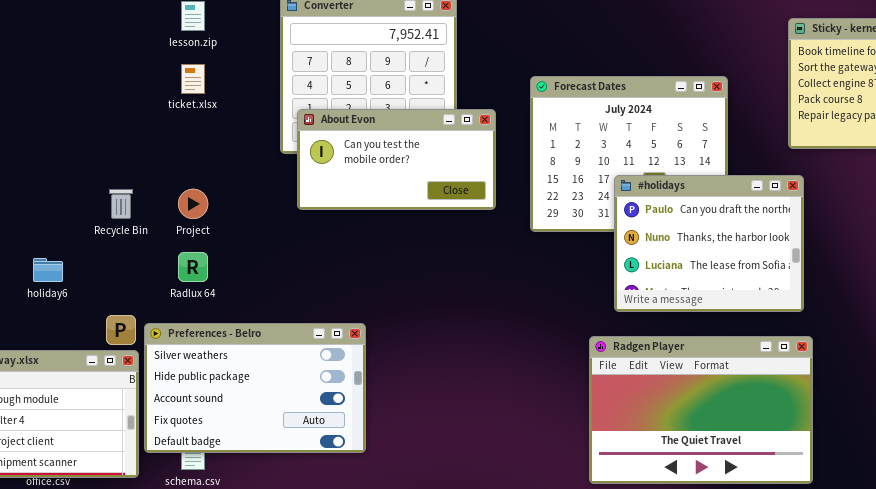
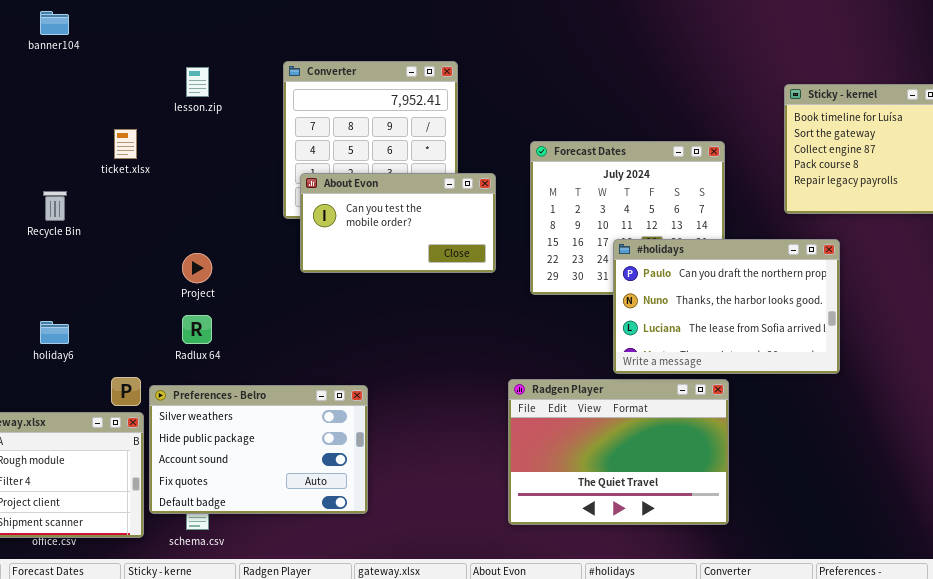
ticket.xlsx: [181,64,205,94] -> [114,129,137,159], moved
#holidays: [614,175,804,312] -> [613,239,840,374], resized
Recycle Bin: [109,189,133,219] -> [43,191,67,221], moved
Radgen Player: [589,336,813,484] -> [508,379,729,525], moved

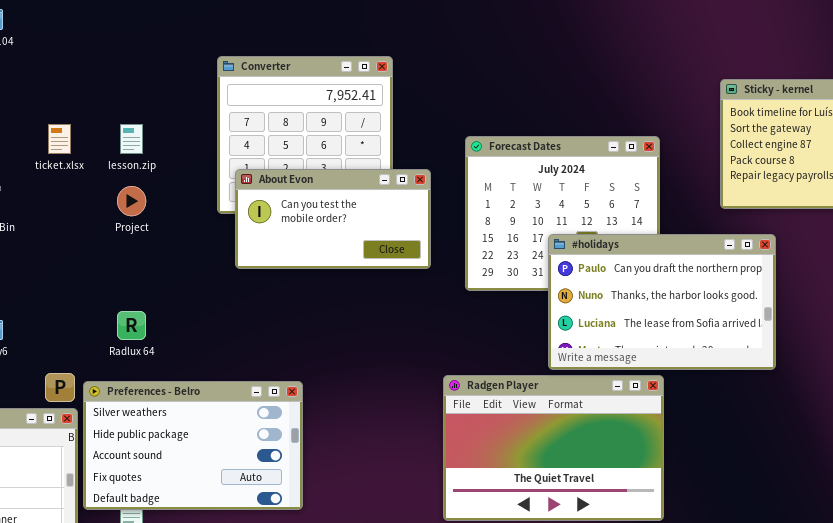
lesson.zip: [186,67,209,97] -> [120,124,143,154], moved
Project: [182,253,212,283] -> [117,186,146,216], moved

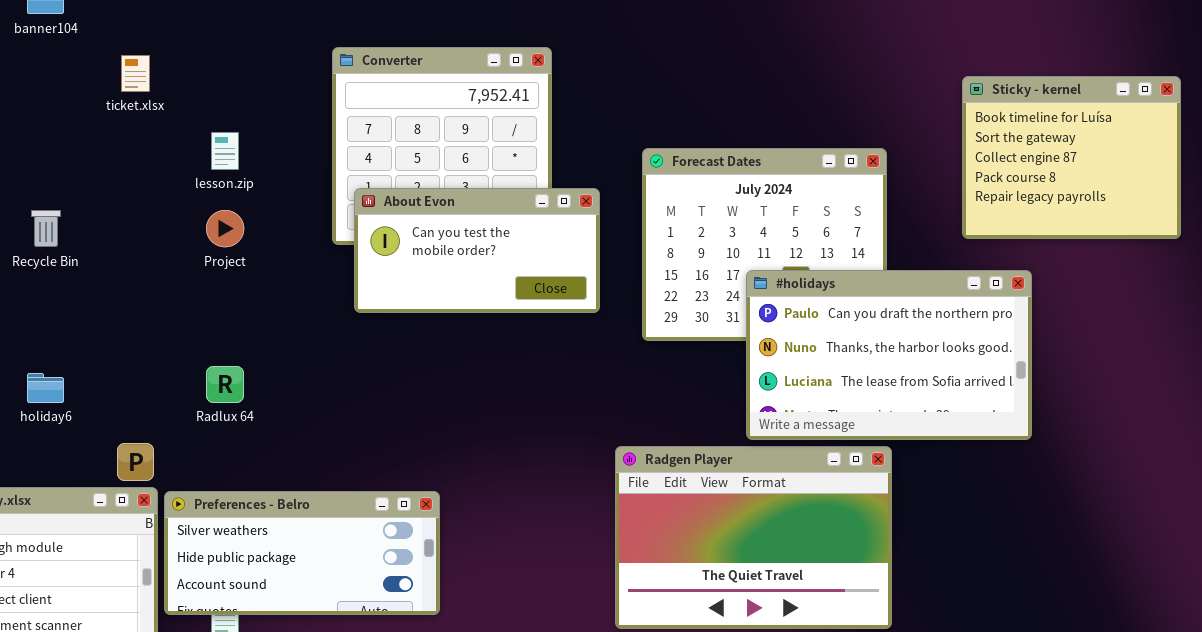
ticket.xlsx: [48,124,71,154] -> [121,55,150,92], moved
Preferences - Belro: [83,381,303,510] -> [164,491,440,615], resized

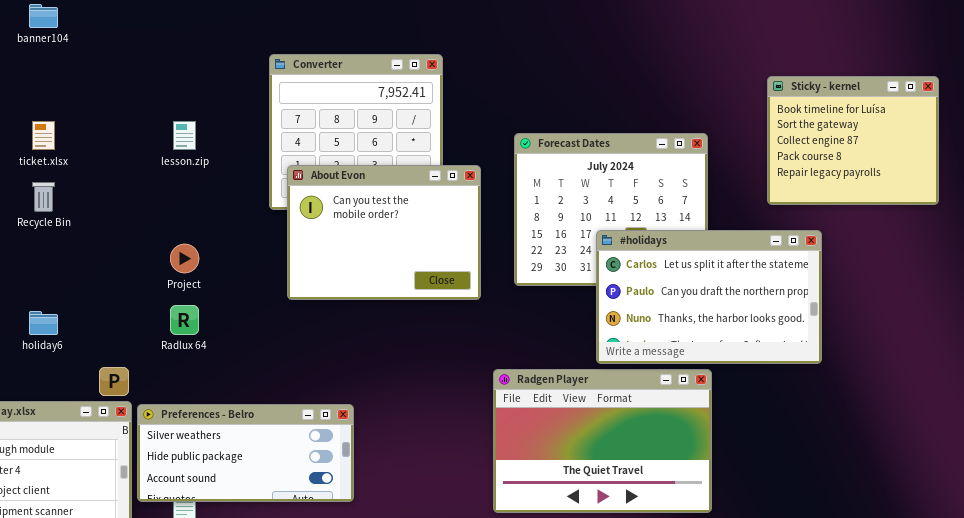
ticket.xlsx: [121,55,150,92] -> [32,121,55,150], moved
About Evon: [354,188,600,313] -> [287,165,481,300], resized
Project: [206,210,244,247] -> [170,244,199,273], moved
#holidays: [746,270,1032,440] -> [596,230,822,364], scrolled up 1 row

